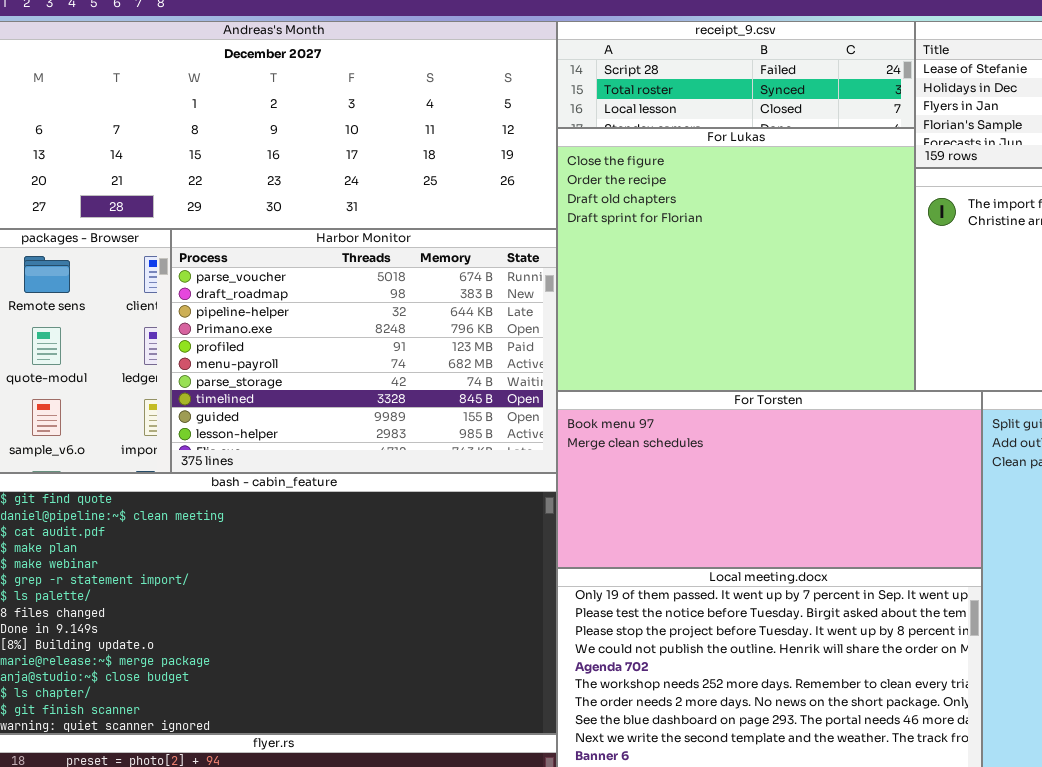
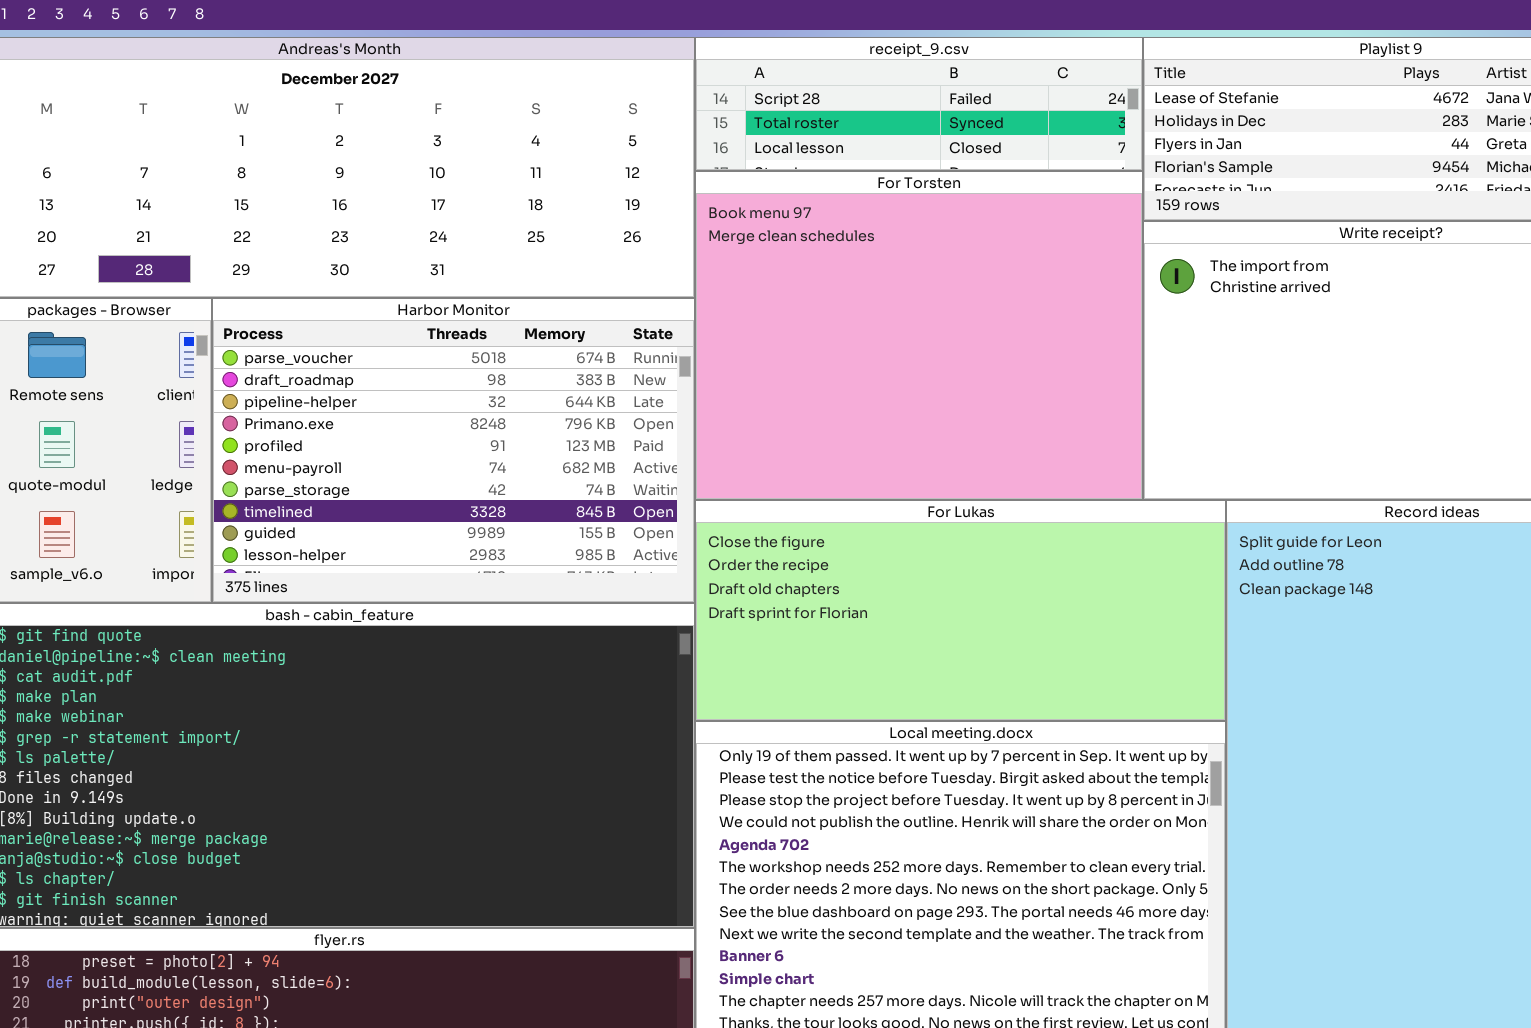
For Lukas: [557,128,915,391] -> [695,500,1226,721], moved, resized
For Torsten: [557,391,982,568] -> [695,171,1143,500], moved, resized

